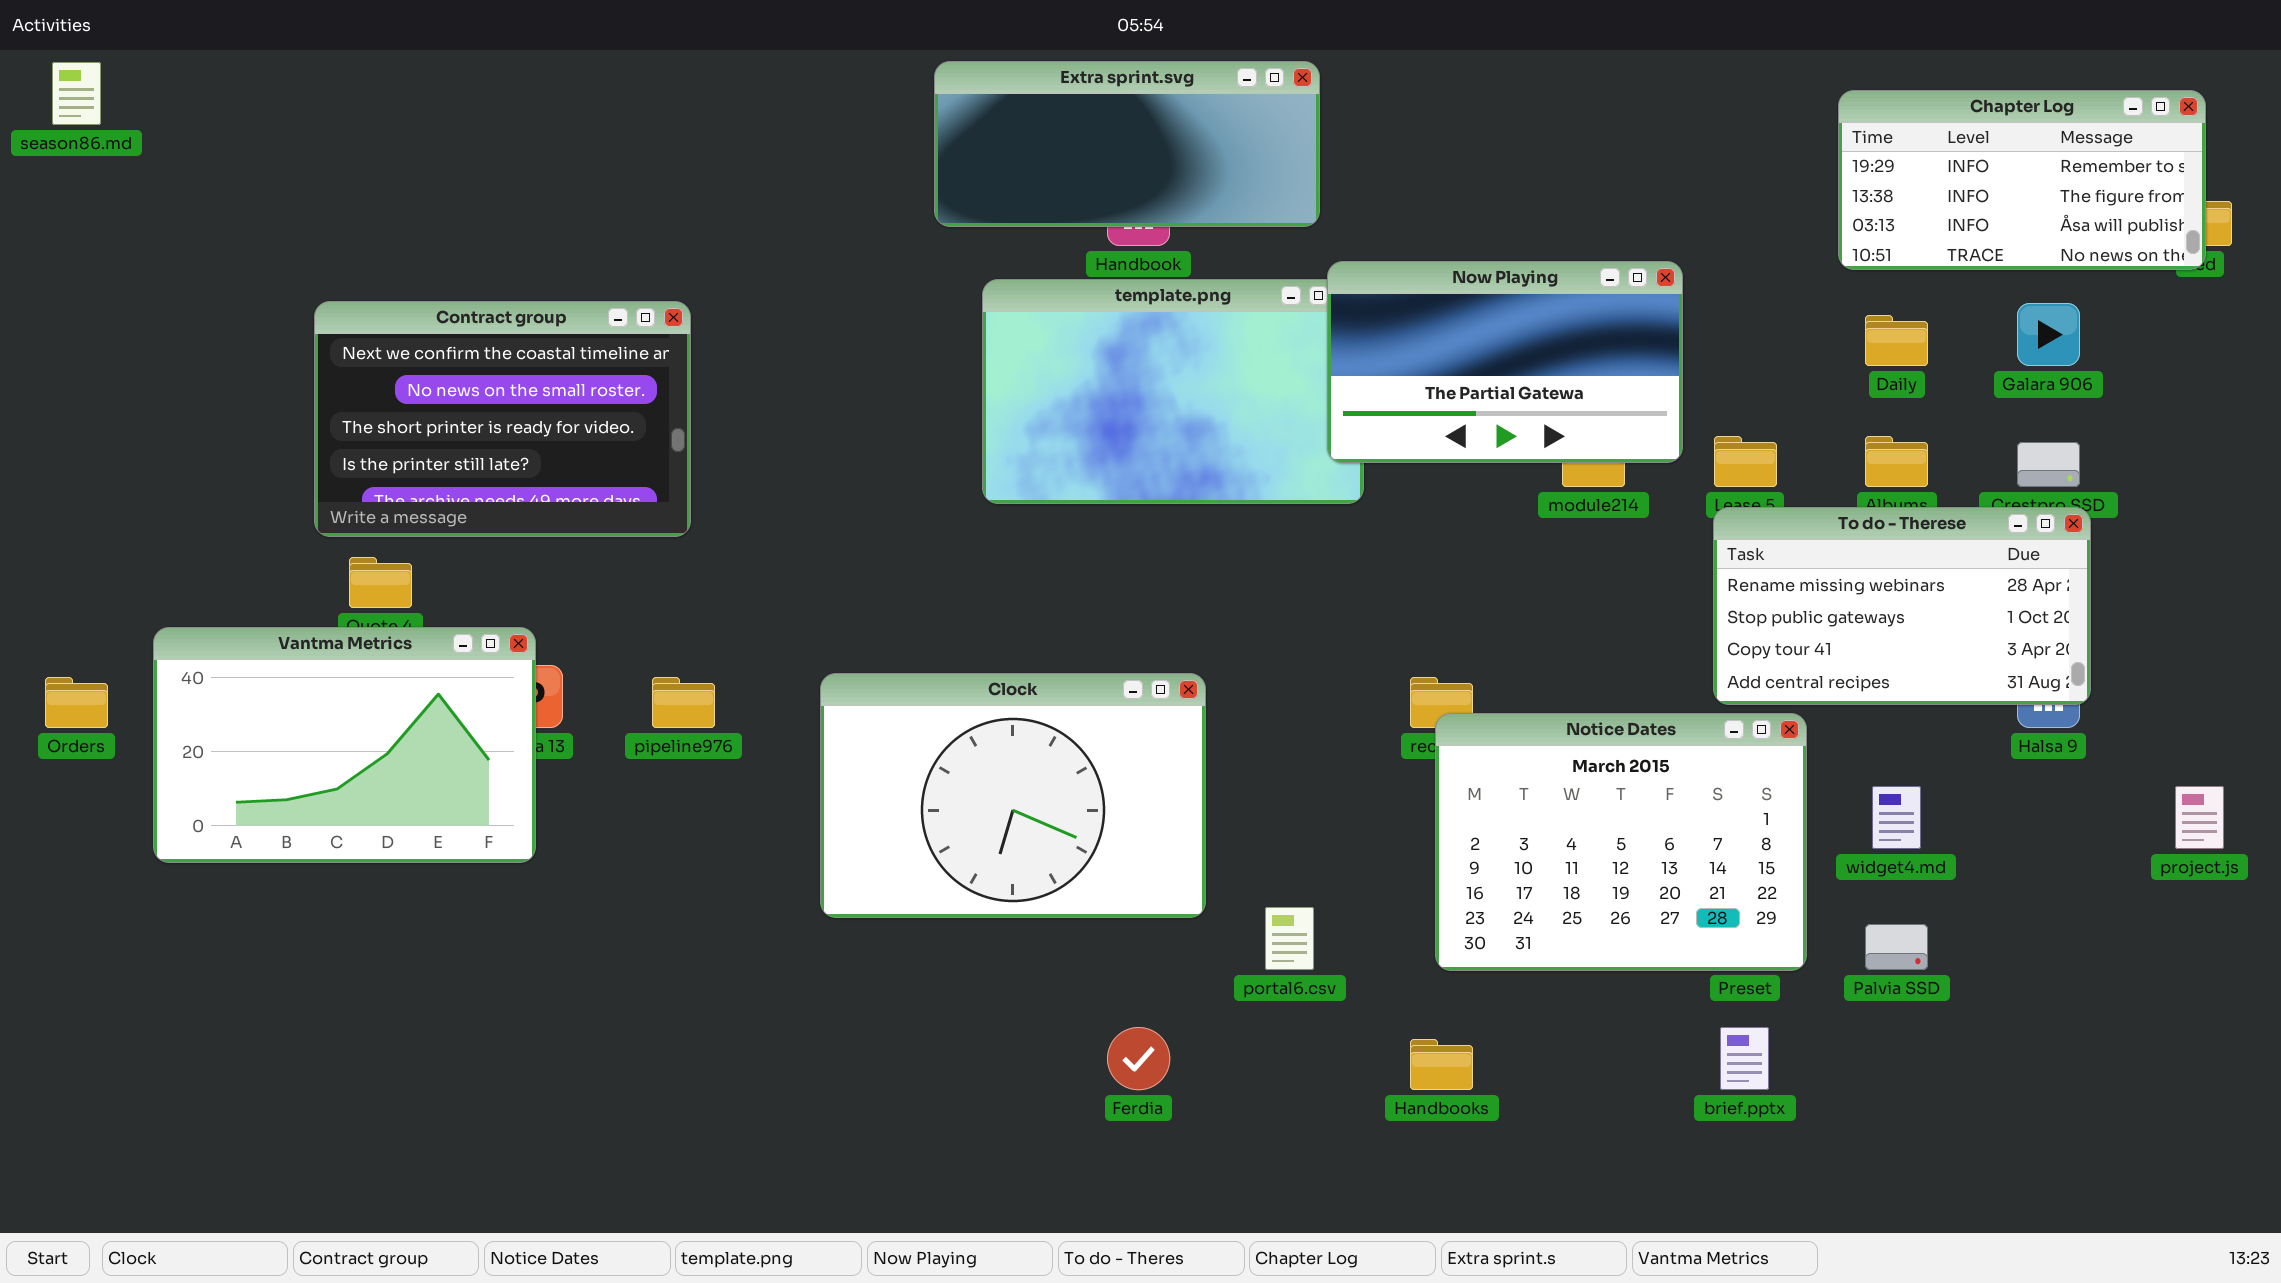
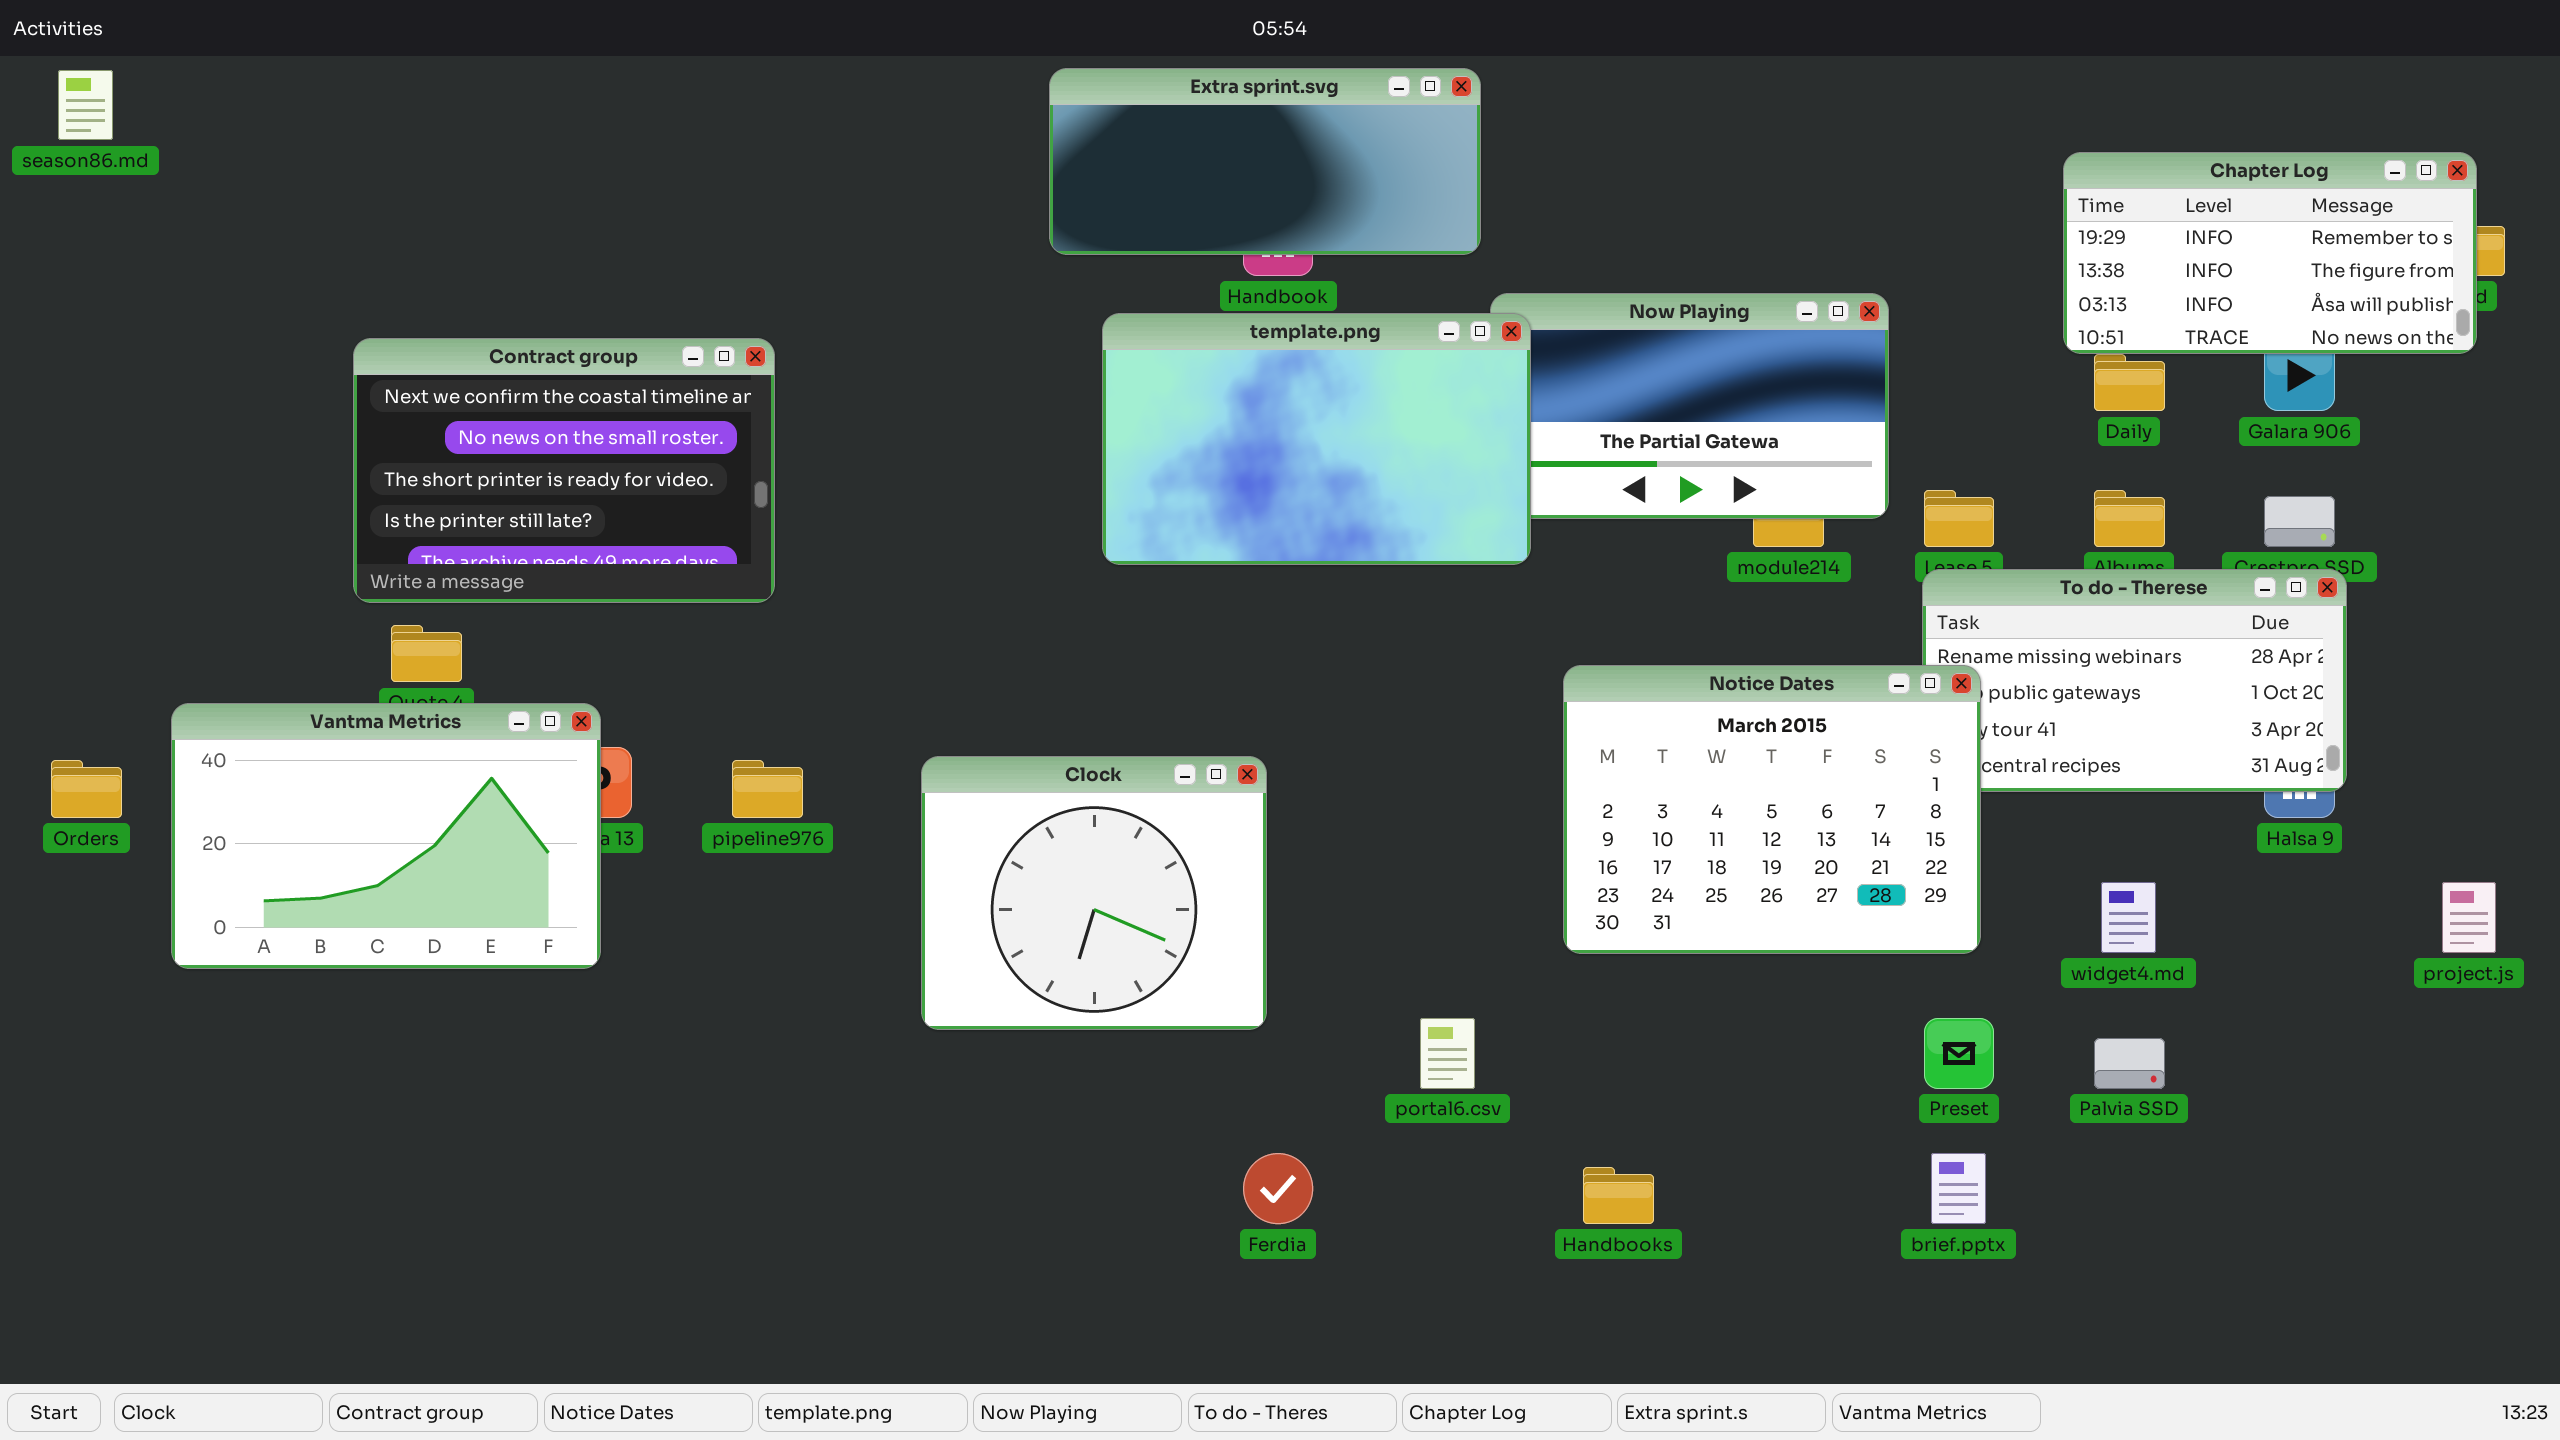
Chapter Log: [1838,90,2206,270] -> [2063,152,2477,354], moved
template.png: [982,279,1364,504] -> [1102,313,1531,565], raised
Clock: [820,673,1206,918] -> [921,756,1267,1030], resized
Notice Dates: [1435,713,1807,971] -> [1563,665,1981,954], moved

